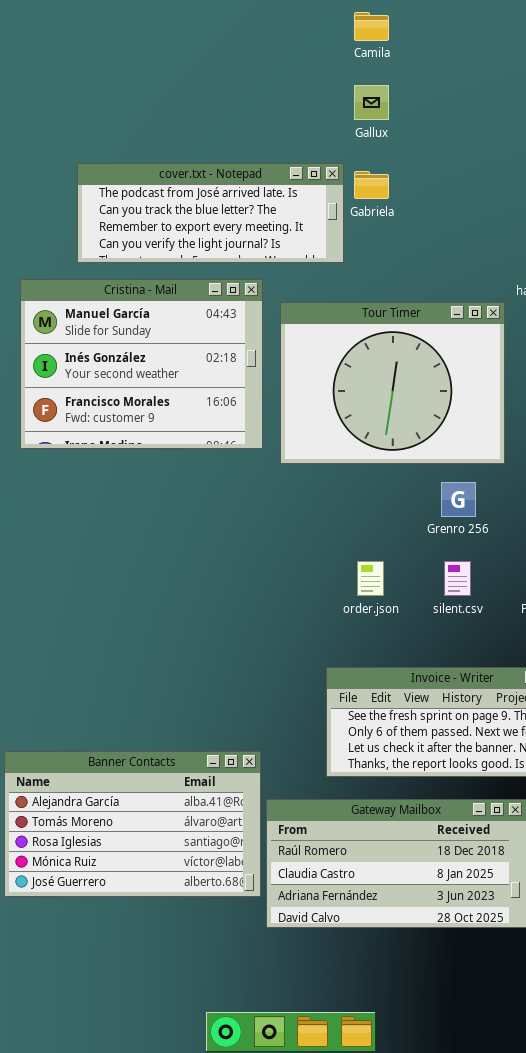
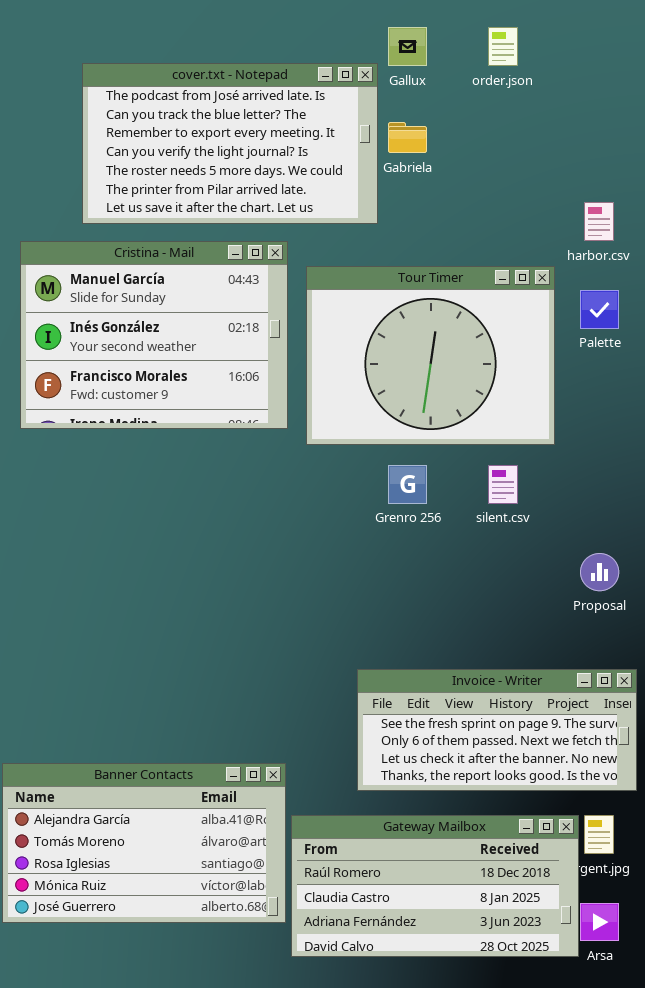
cover.txt - Notepad: [77,163,344,263] -> [82,63,378,224], resized
Grenro 256: [441,482,476,517] -> [388,465,427,504], moved
order.json: [357,561,384,596] -> [488,27,518,66], moved
silent.csv: [444,561,471,596] -> [488,465,518,504], moved

